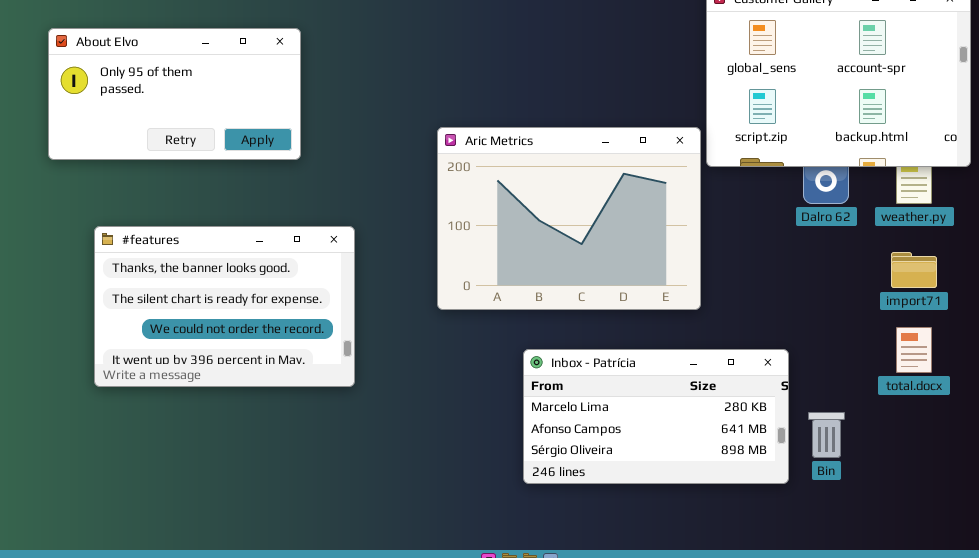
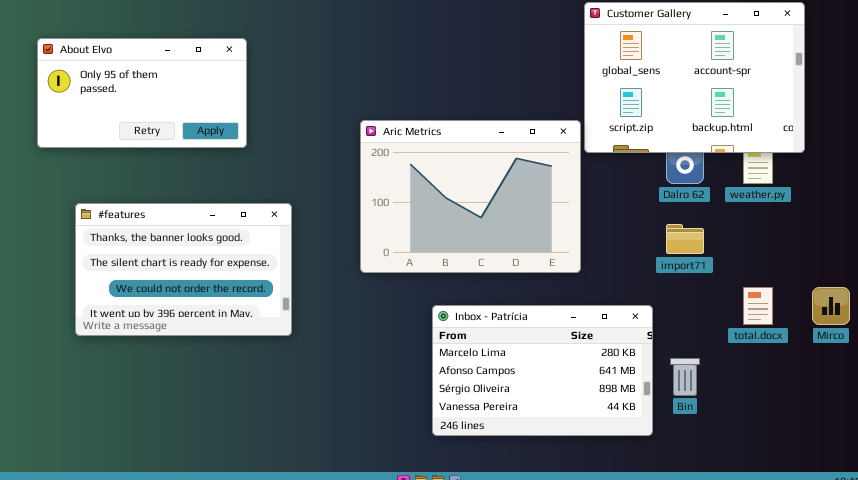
import71: [891,252,937,288] -> [666,224,704,254], moved
Inbox - Patrícia: [523,349,789,484] -> [432,305,653,436], resized

